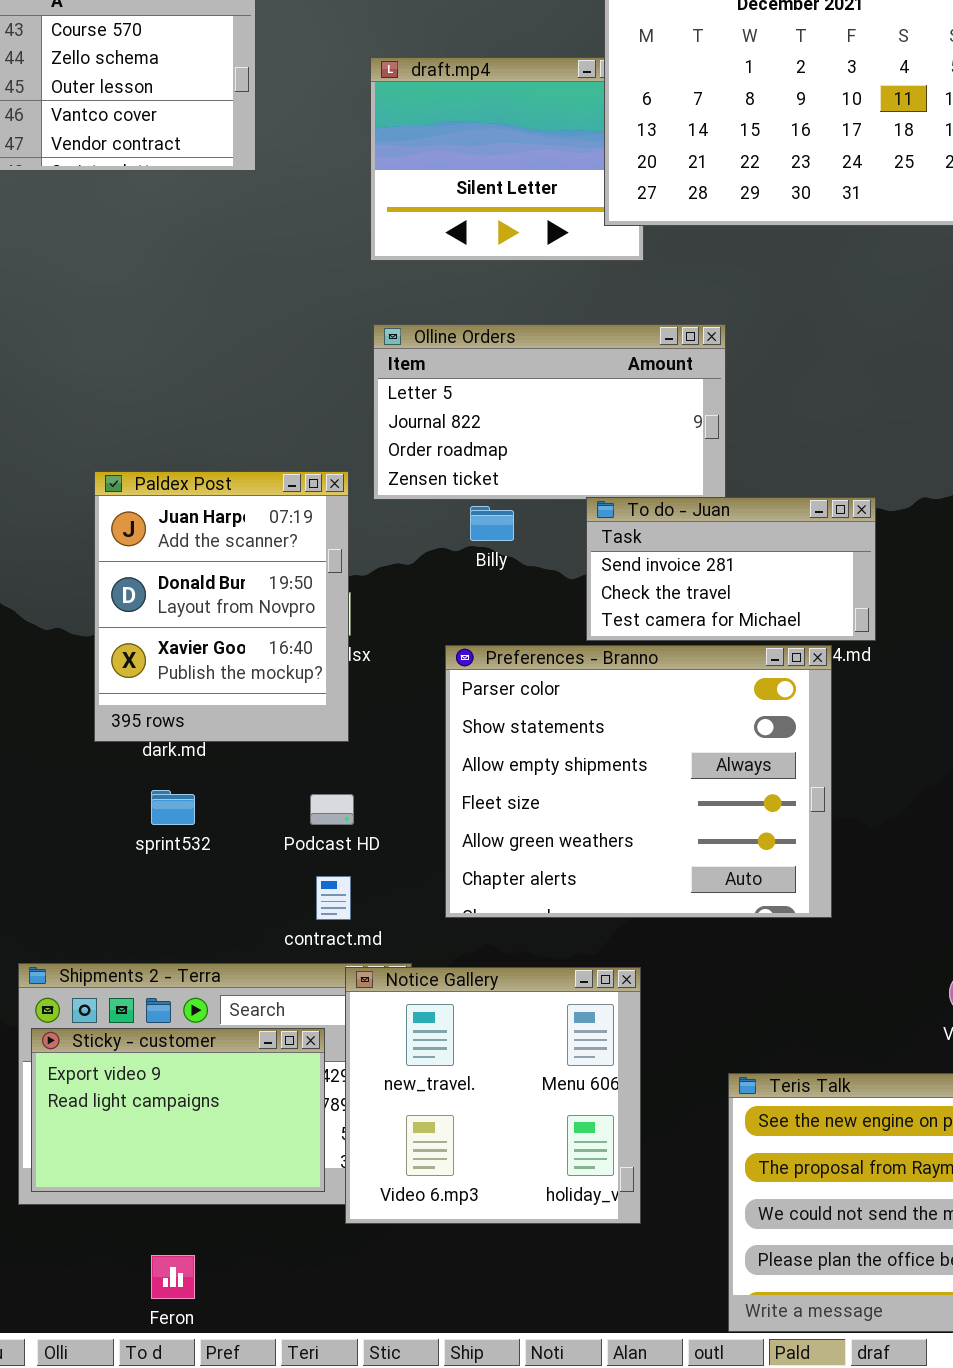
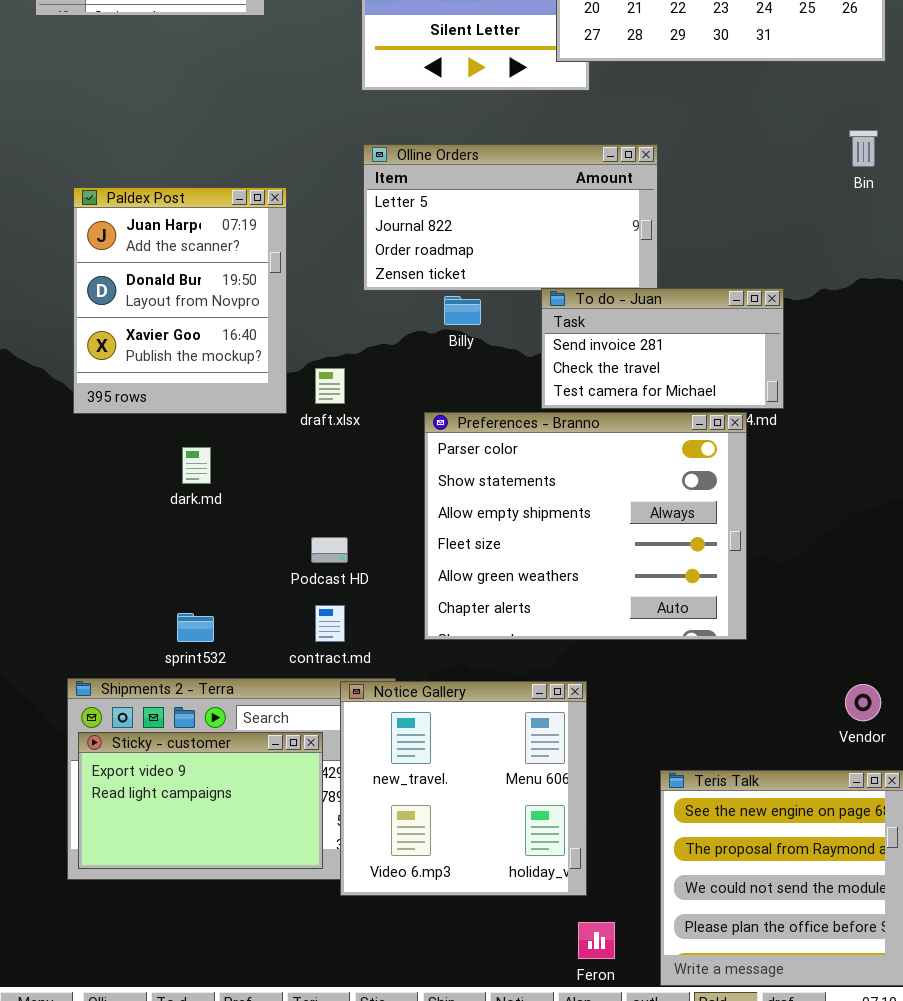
Paldex Post: [94,471,349,742] -> [73,187,287,414], moved
sprint532: [151,790,195,825] -> [177,613,214,642], moved
Feron: [151,1255,195,1299] -> [578,922,615,959], moved

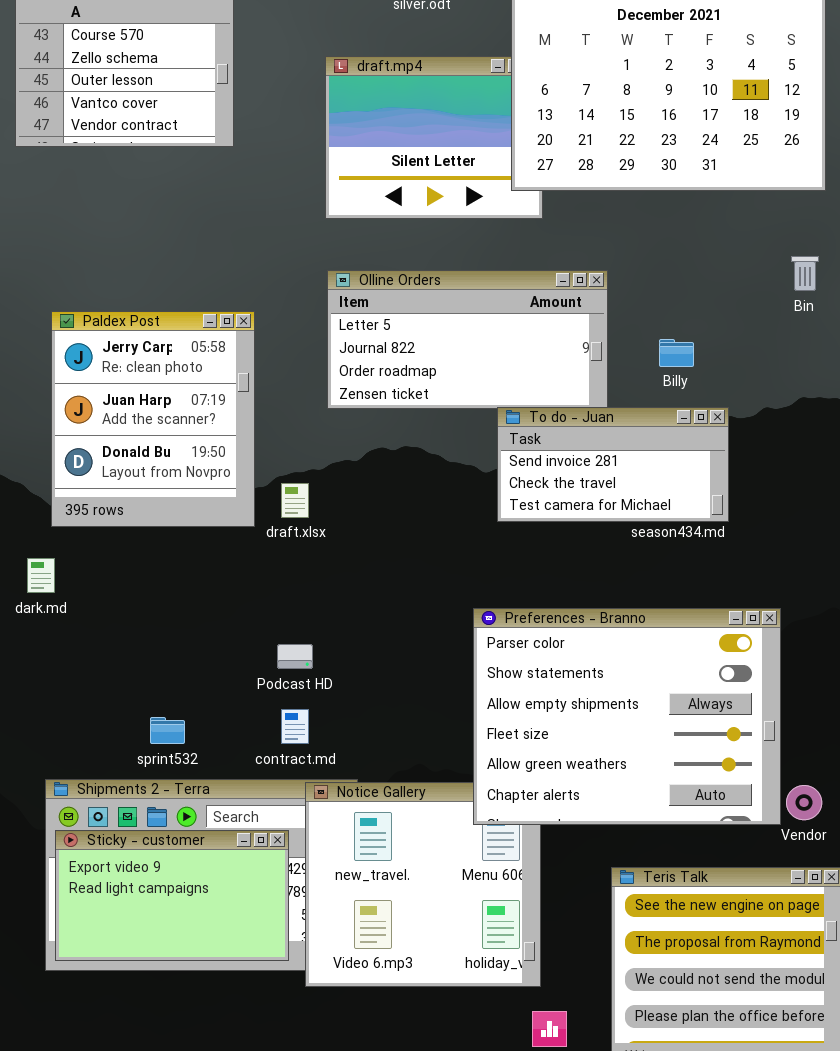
Paldex Post: [73,187,287,414] -> [51,311,255,527], scrolled up 1 row
Billy: [444,296,481,325] -> [659,339,694,367], moved
Preferences - Branno: [424,412,747,640] -> [473,608,781,825], moved
dark.md: [182,447,211,484] -> [27,558,55,593], moved

